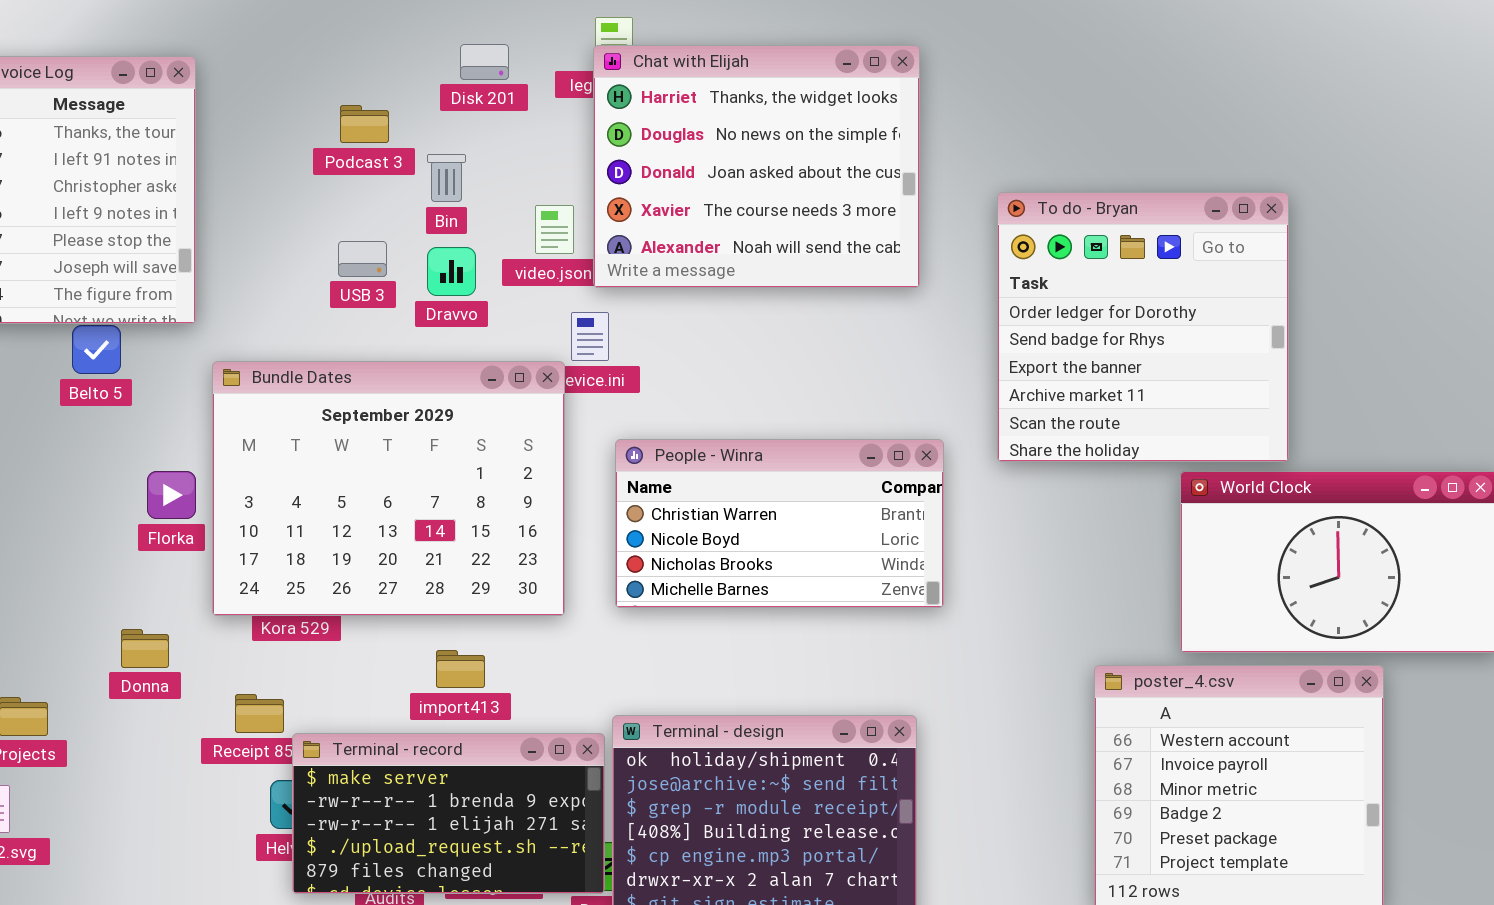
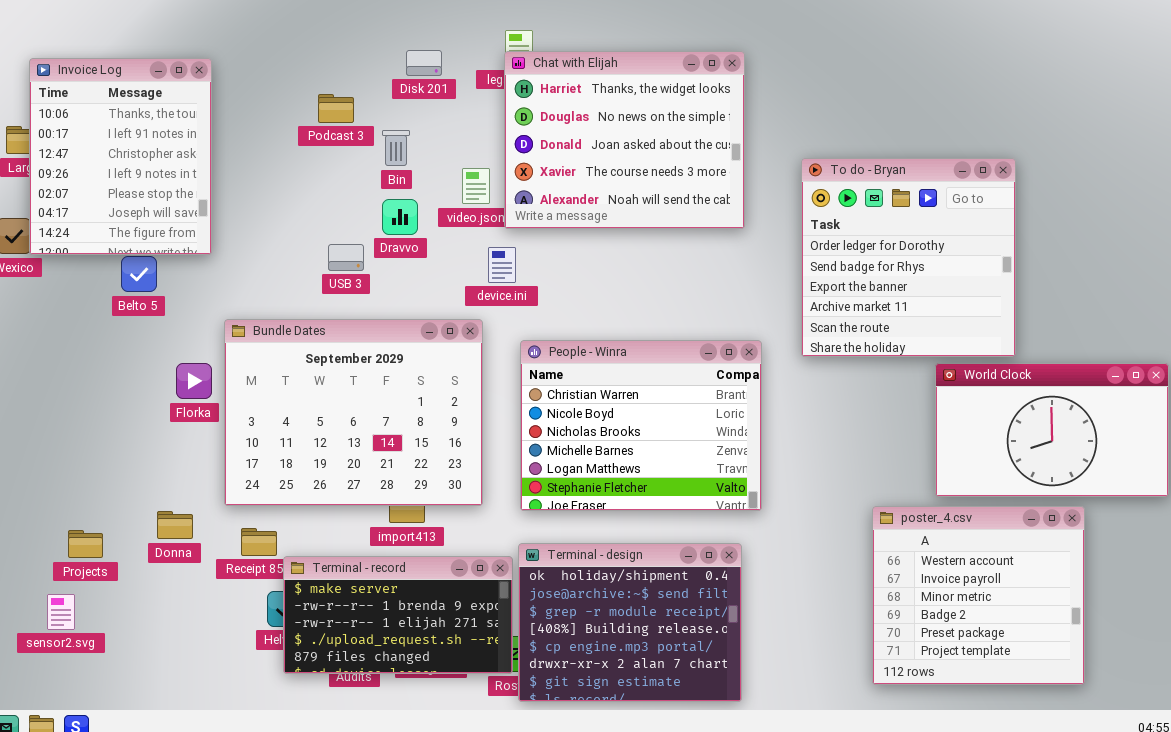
USB 3: [338,241,387,277] -> [328,244,364,271], moved
Bundle Dates: [212,361,565,616] -> [224,319,483,506], moved
People - Winra: [615,439,944,608] -> [520,340,762,511], resized
Donna: [121,629,169,668] -> [157,511,193,539], moved

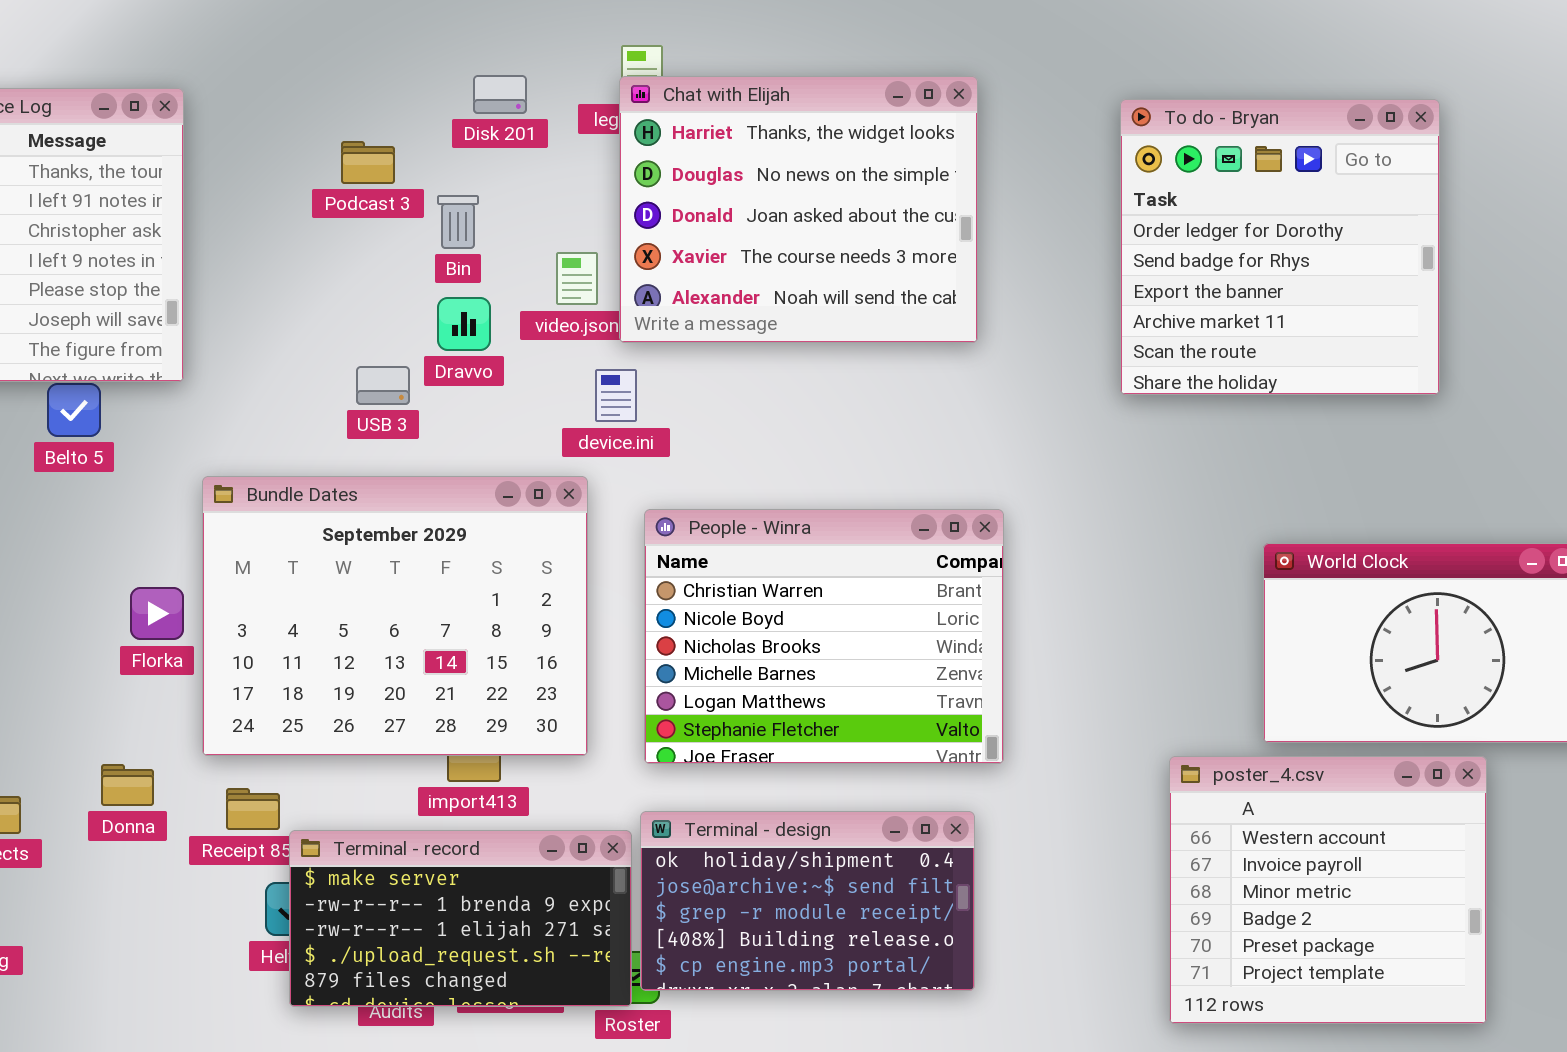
To do - Bryan: [801,158,1016,357] -> [1120,99,1440,395], moved
Florka: [176,363,212,399] -> [130,587,184,640], moved
Terminal - design: [518,543,742,702] -> [640,811,975,991], resized

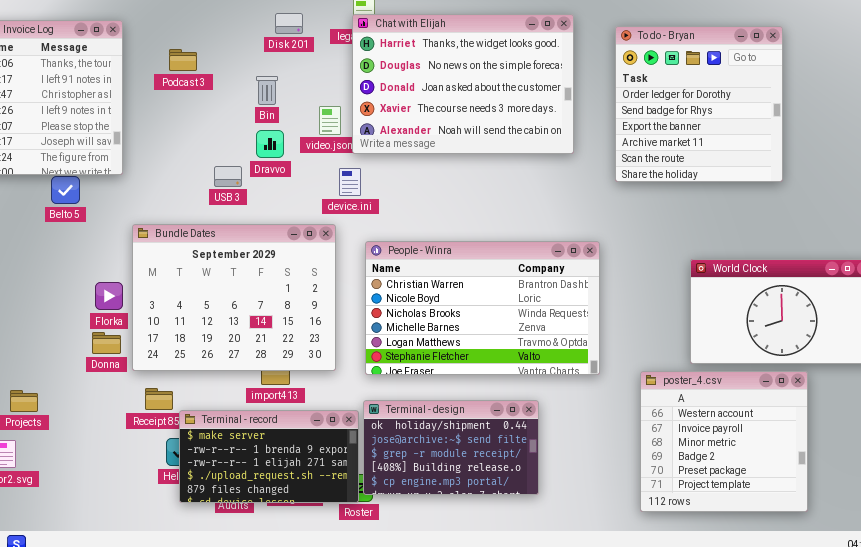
Chat with Elijah: [619,76,978,343] -> [352,14,574,154], resized
Podcast 3: [341,141,395,184] -> [169,49,197,71], moved
People - Winra: [644,509,1004,764] -> [365,241,600,375], resized
Donna: [101,764,154,806] -> [92,332,121,354], moved

